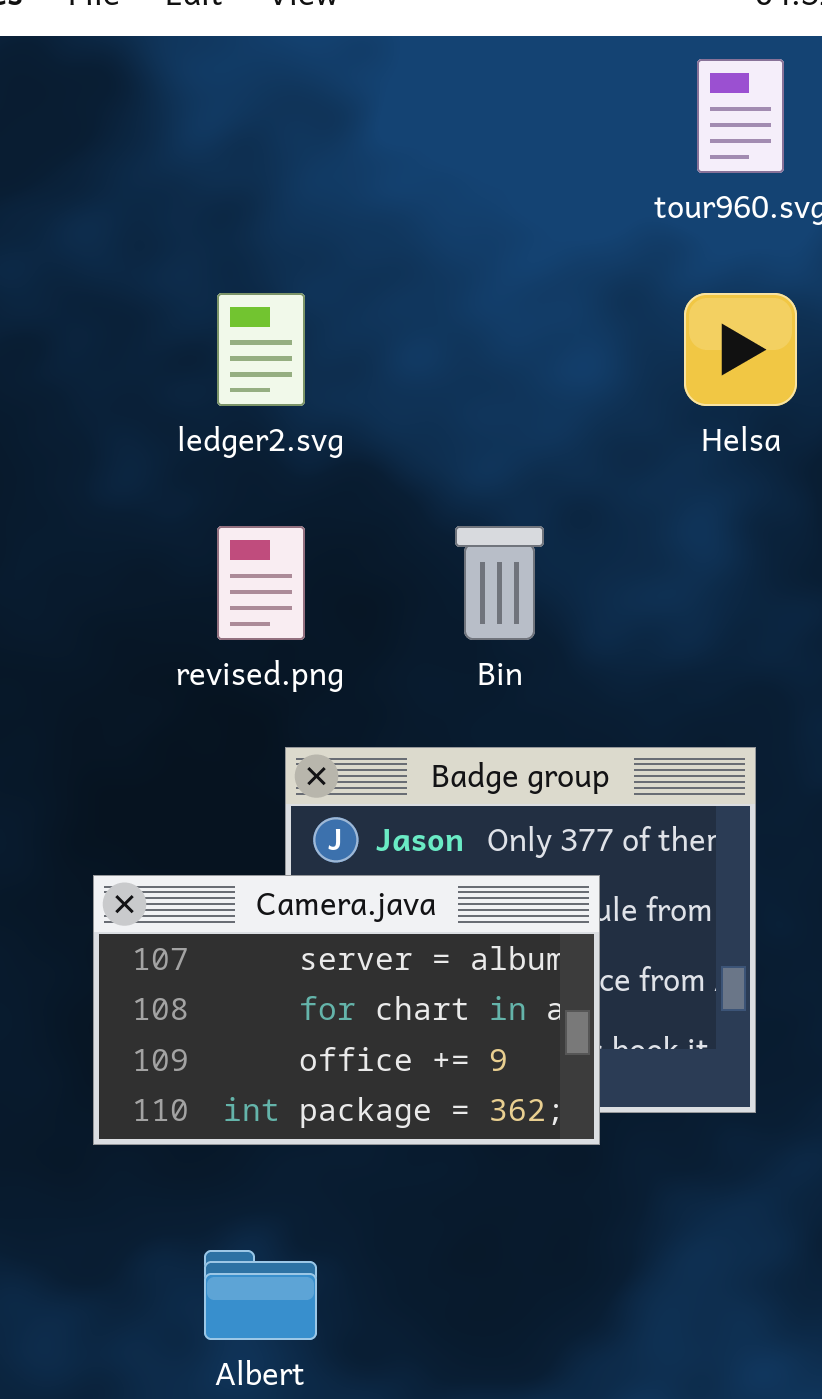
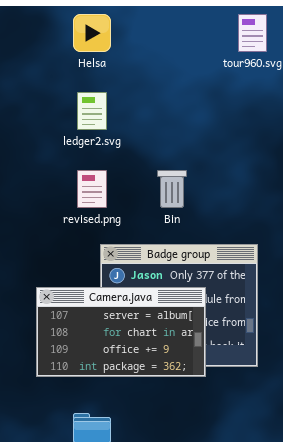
Helsa: [684,293,797,406] -> [73,14,111,52], moved

